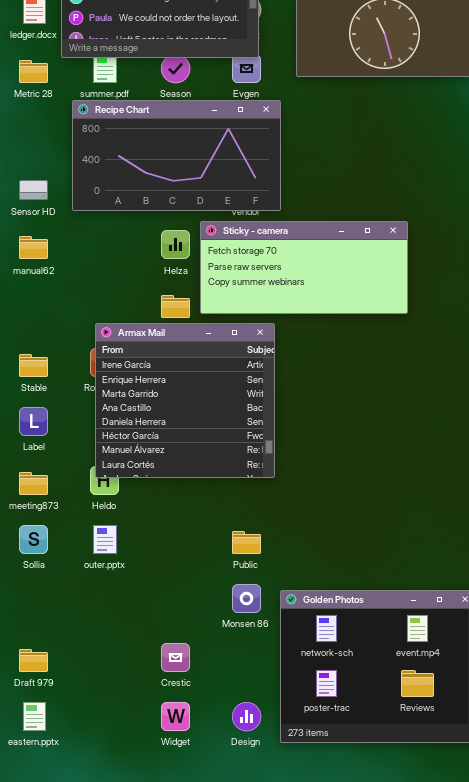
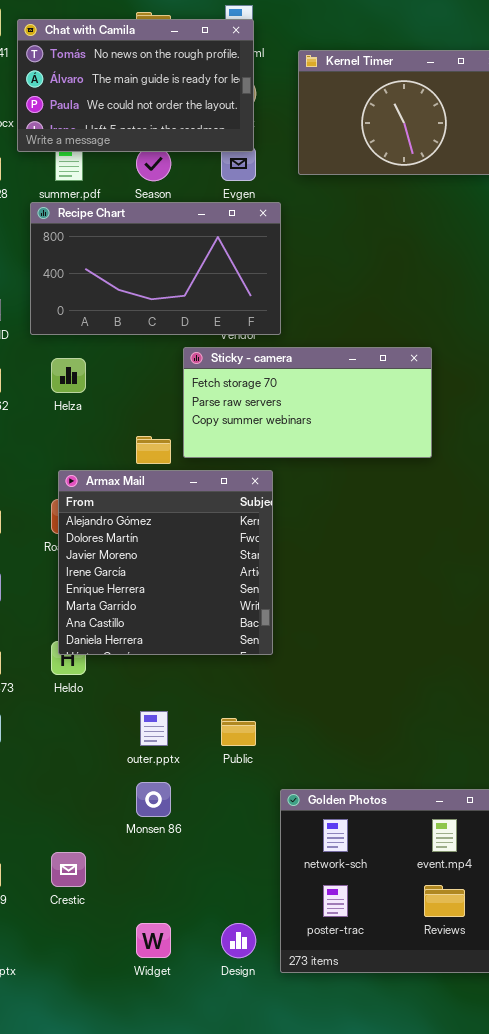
Helza: [161,230,190,259] -> [51,358,86,393], moved
Armax Mail: [95,323,275,478] -> [58,470,273,655], scrolled up 3 rows
outer.pptx: [93,525,117,554] -> [140,711,168,746], moved
Monsen 86: [232,584,261,613] -> [136,782,171,817], moved
Crestic: [161,643,190,672] -> [51,852,86,887], moved

